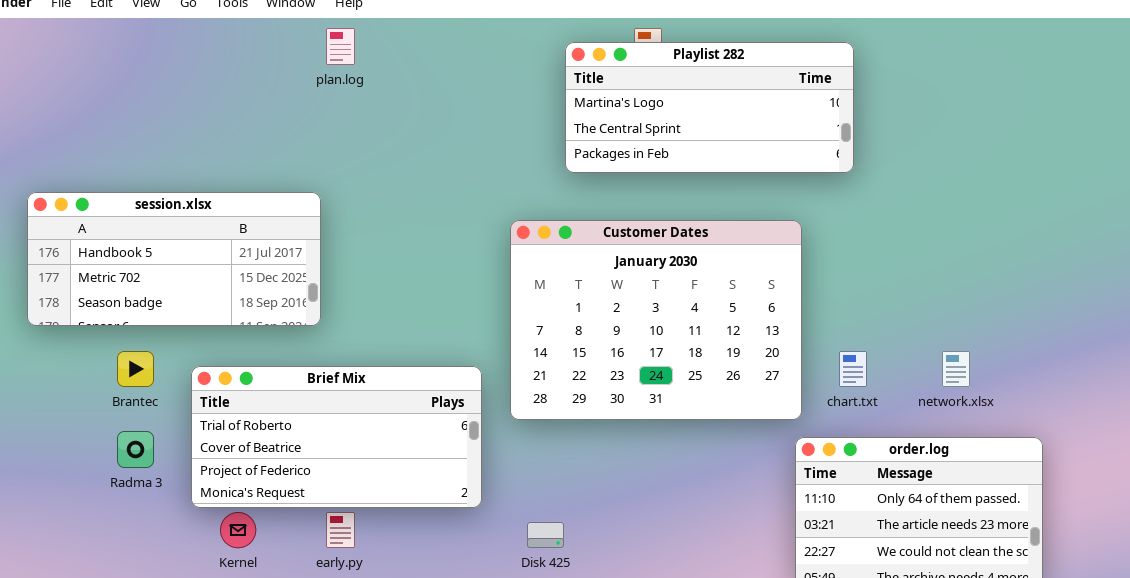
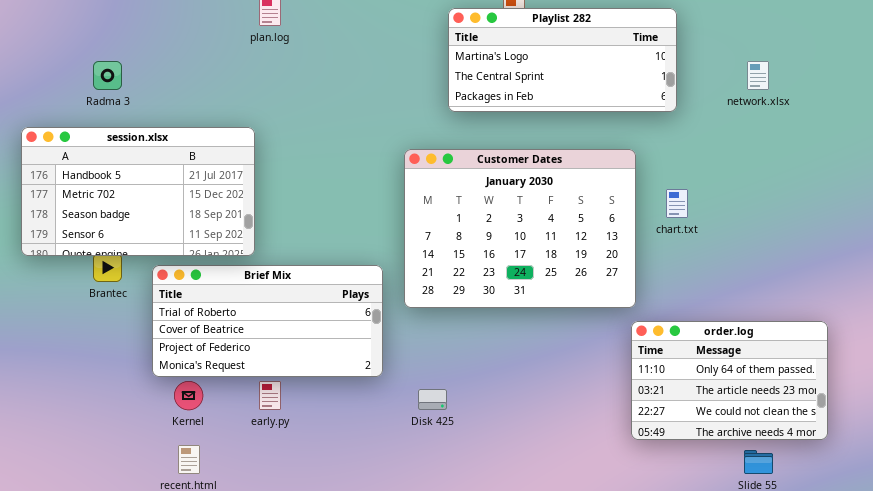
session.xlsx: [27,192,321,326] -> [21,127,255,256], resized
chart.txt: [839,351,867,387] -> [666,189,688,218], moved
network.xlsx: [942,351,970,387] -> [747,61,769,90], moved
Radma 3: [117,431,154,468] -> [93,61,122,90], moved

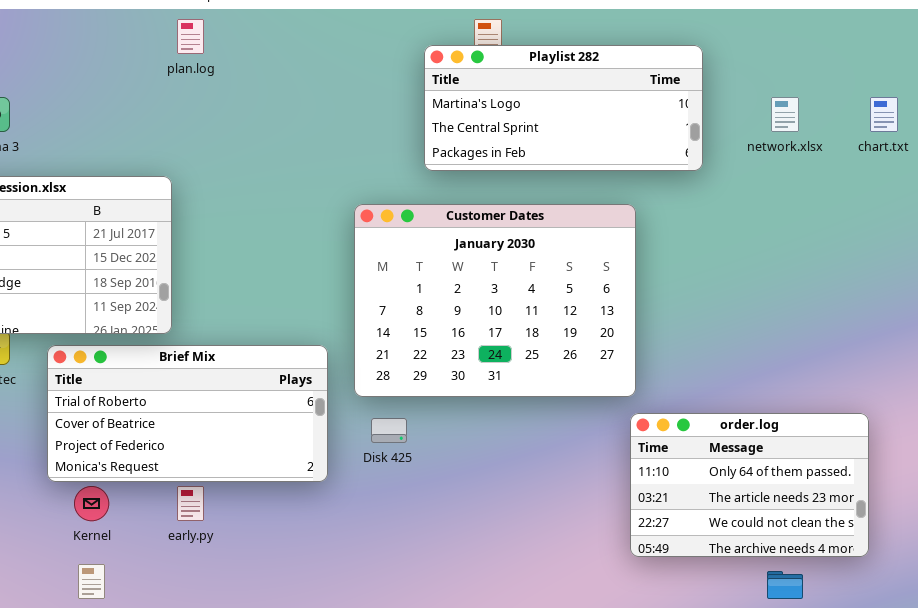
Playlist 282: [448,8,677,112] -> [424,45,703,171], moved
chart.txt: [666,189,688,218] -> [870,97,898,132], moved
Disk 425: [418,389,447,410] -> [371,418,407,443], moved

